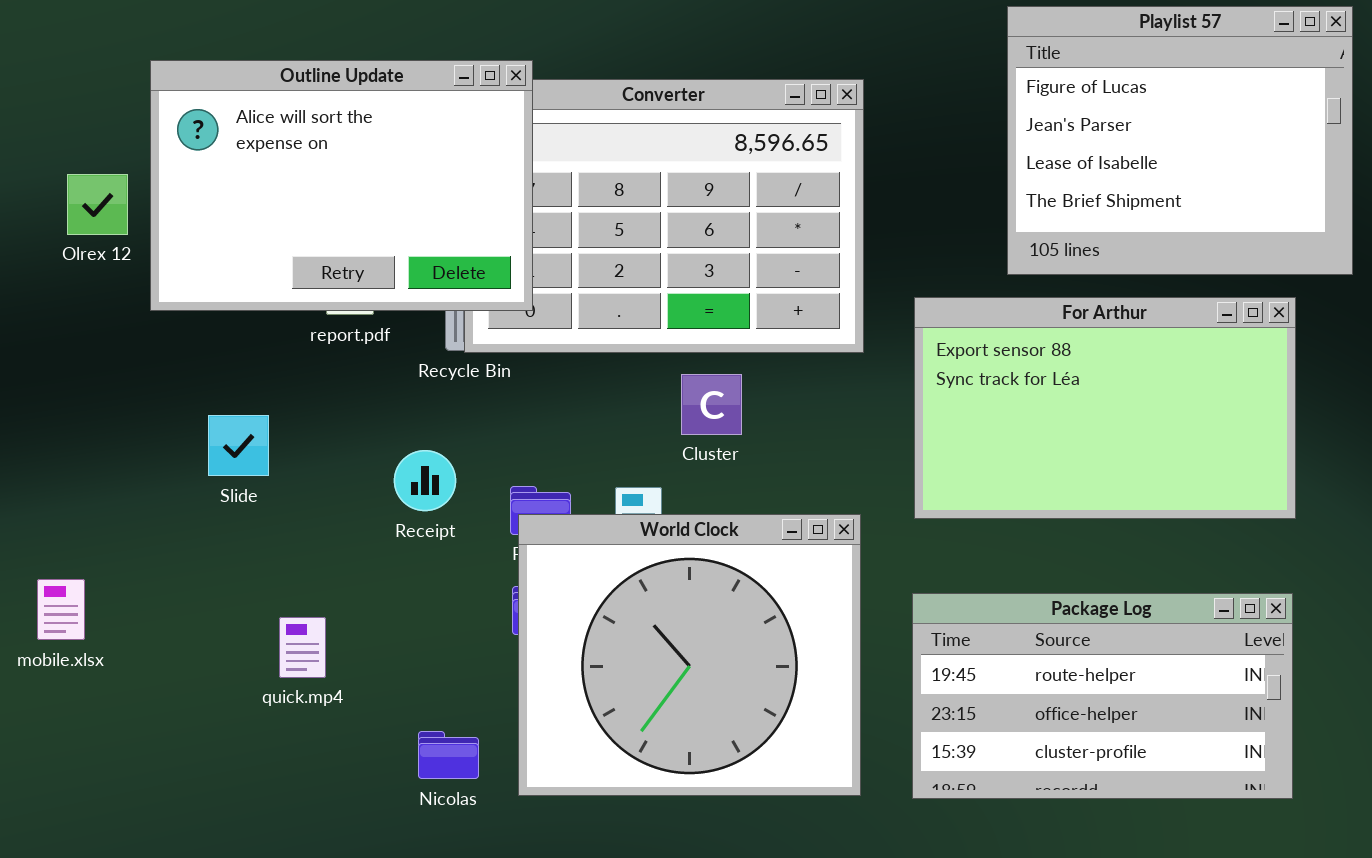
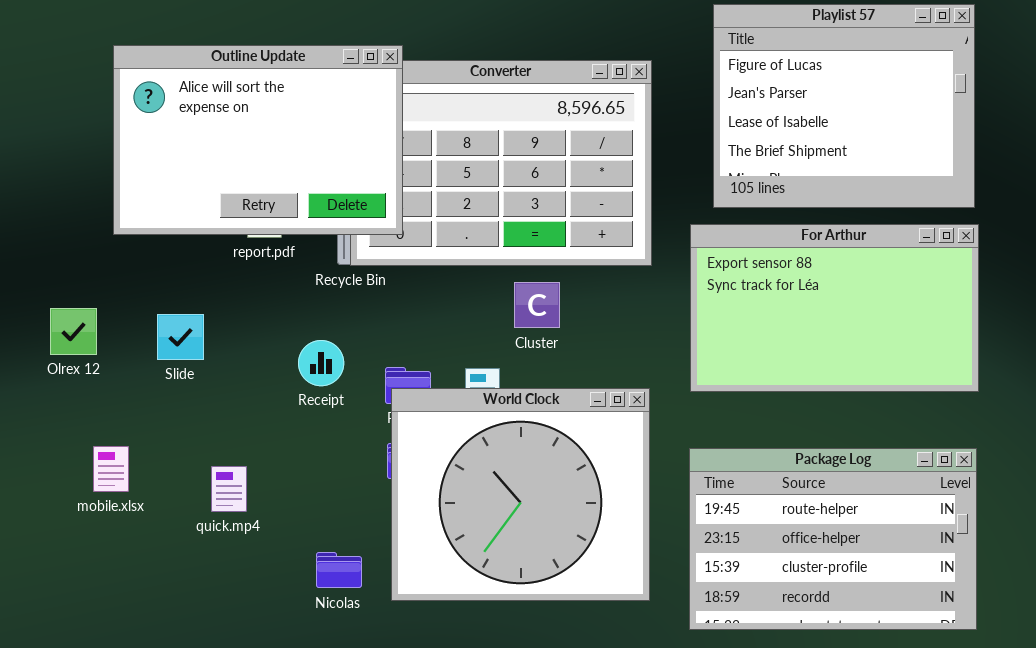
Playlist 57: [1007,6,1353,275] -> [713,4,975,208], moved
Olrex 12: [67,174,128,235] -> [50,308,97,355], moved
mobile.xlsx: [37,579,85,640] -> [93,446,129,492], moved
Package Log: [912,593,1293,799] -> [689,448,977,630], resized

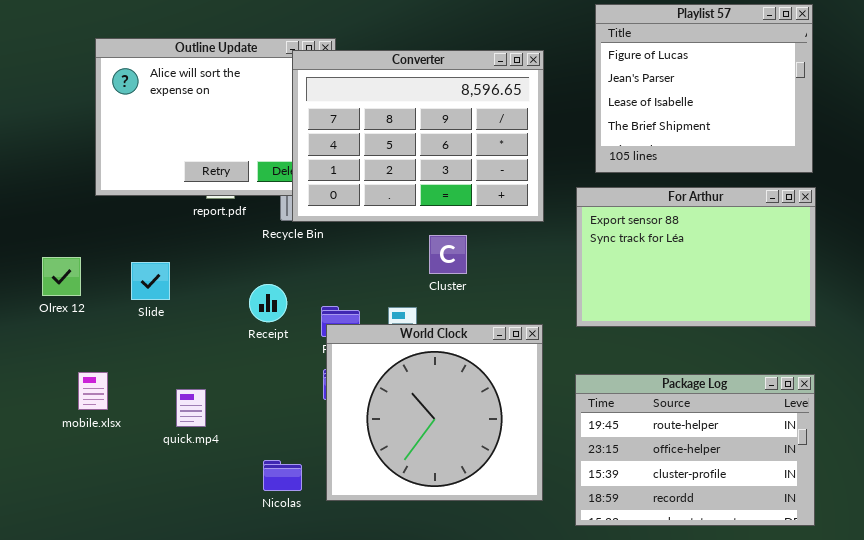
Converter: [350,60,652,266] -> [292,50,544,222], raised

